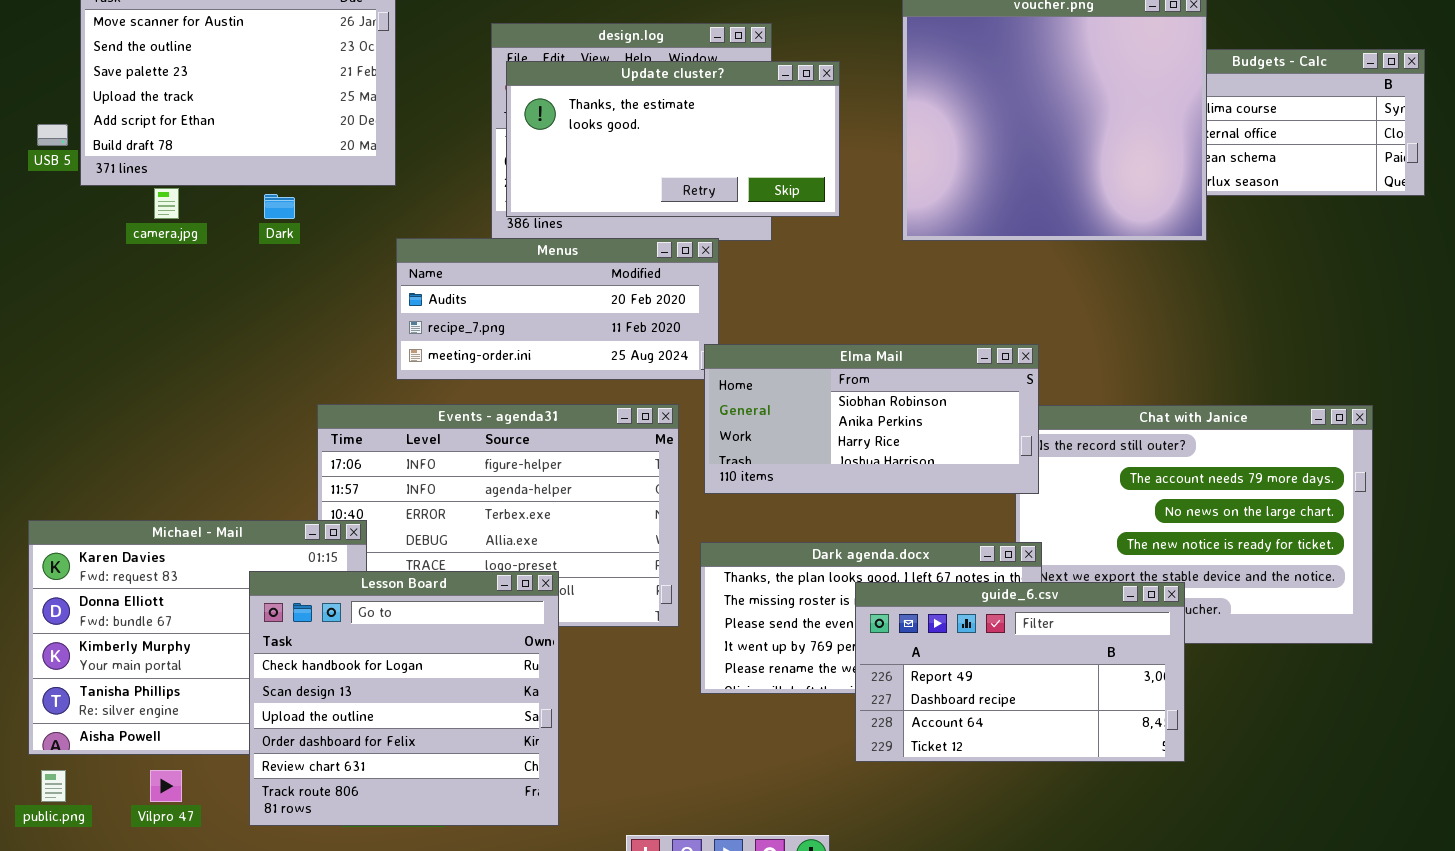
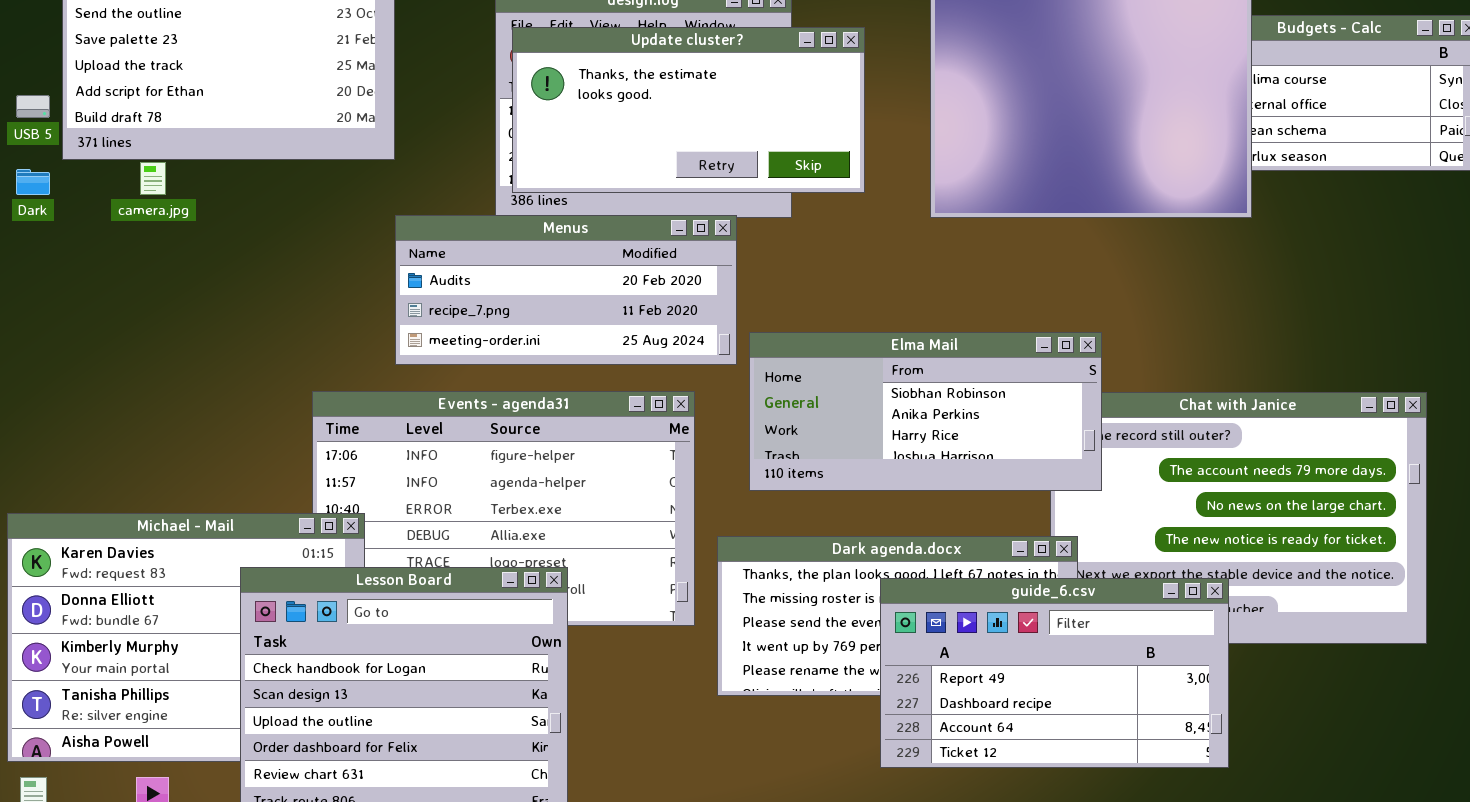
Dark: [264,194,295,219] -> [16,169,50,195], moved
Elma Mail: [704,344,1039,494] -> [749,332,1102,491], moved

